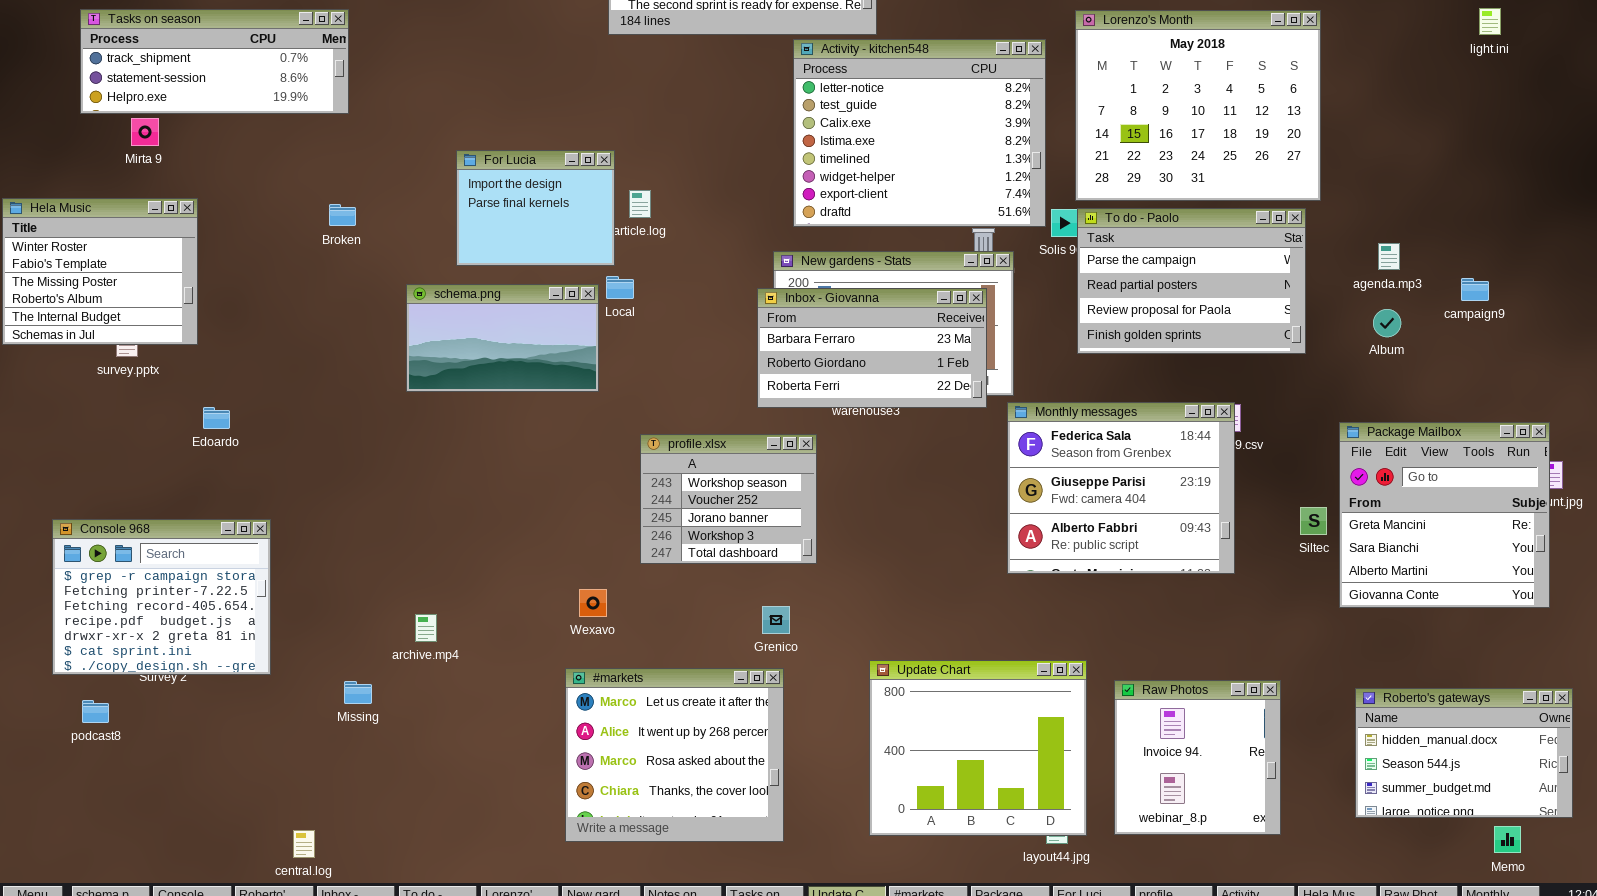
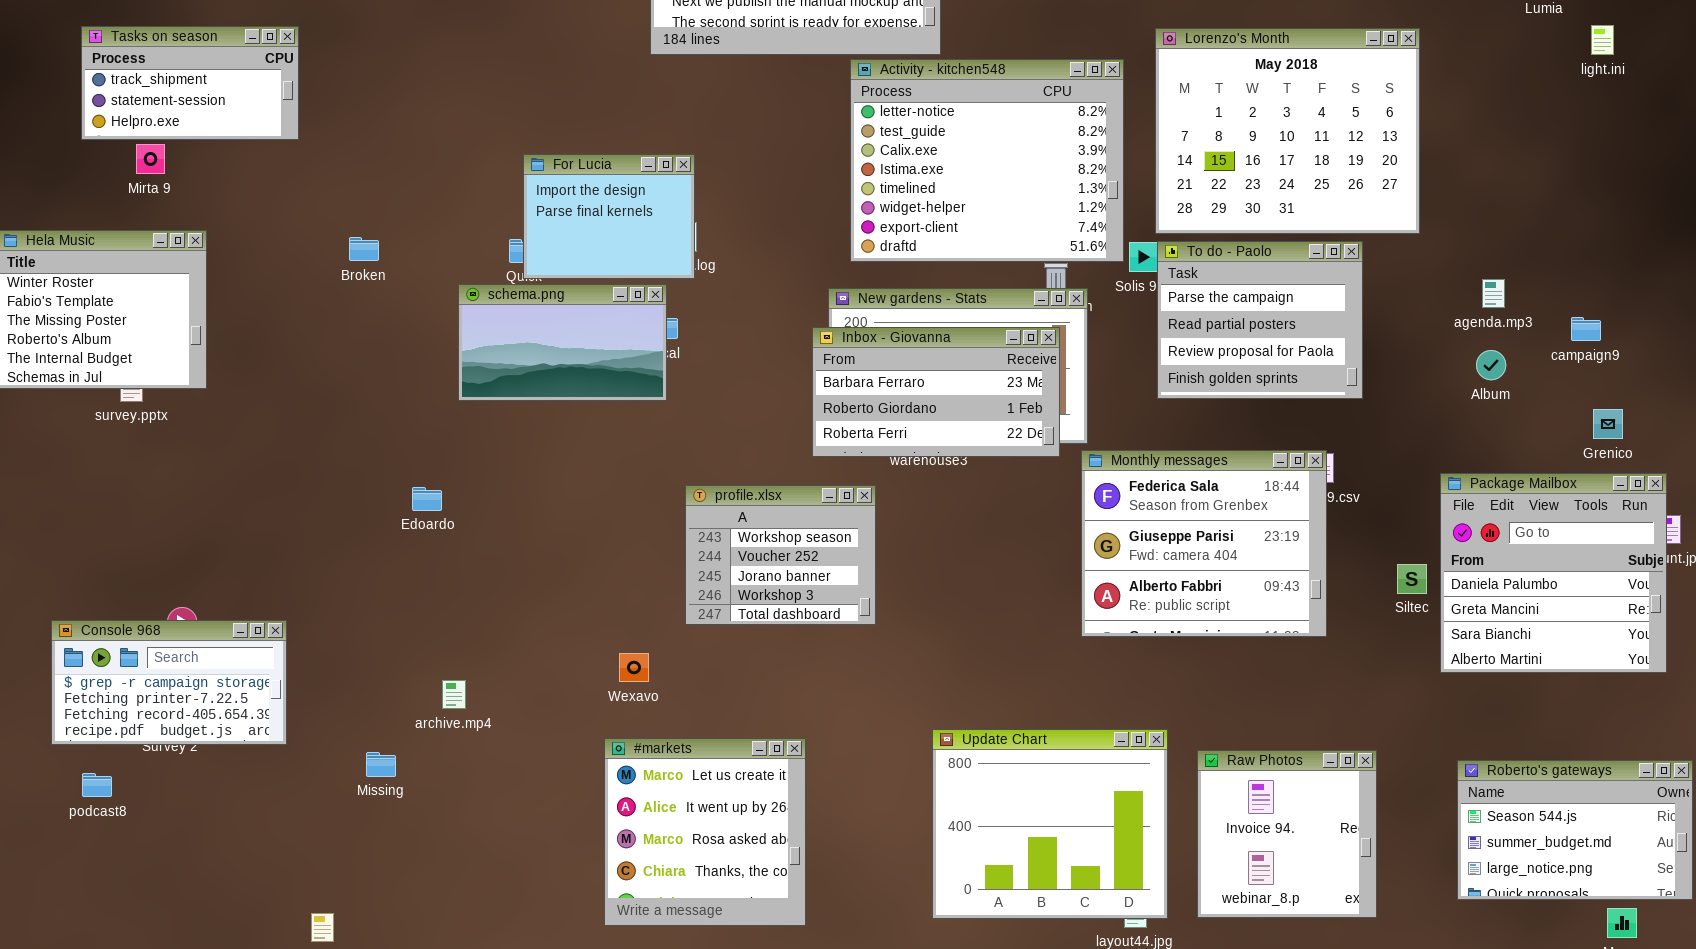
Tasks on season: [80,9,349,114] -> [81,26,299,140], resized
For Lucia: [456,150,615,266] -> [523,154,695,279], moved
To do - Paolo: [1077,208,1306,354] -> [1157,241,1363,399], resized
schema.png: [406,284,599,392] -> [458,284,667,401], moved
Edoardo: [203,407,230,429] -> [412,487,442,511], moved
Package Mailbox: [1339,422,1550,608] -> [1440,473,1667,673], scrolled up 1 row
Console 968: [52,519,271,675] -> [51,620,287,745], resized
Grenico: [762,606,790,634] -> [1593,409,1623,439], moved
#markets: [565,668,784,842] -> [604,738,806,926], resized
Roberto's gateways: [1355,688,1573,818] -> [1457,760,1693,900], scrolled down 1 row

